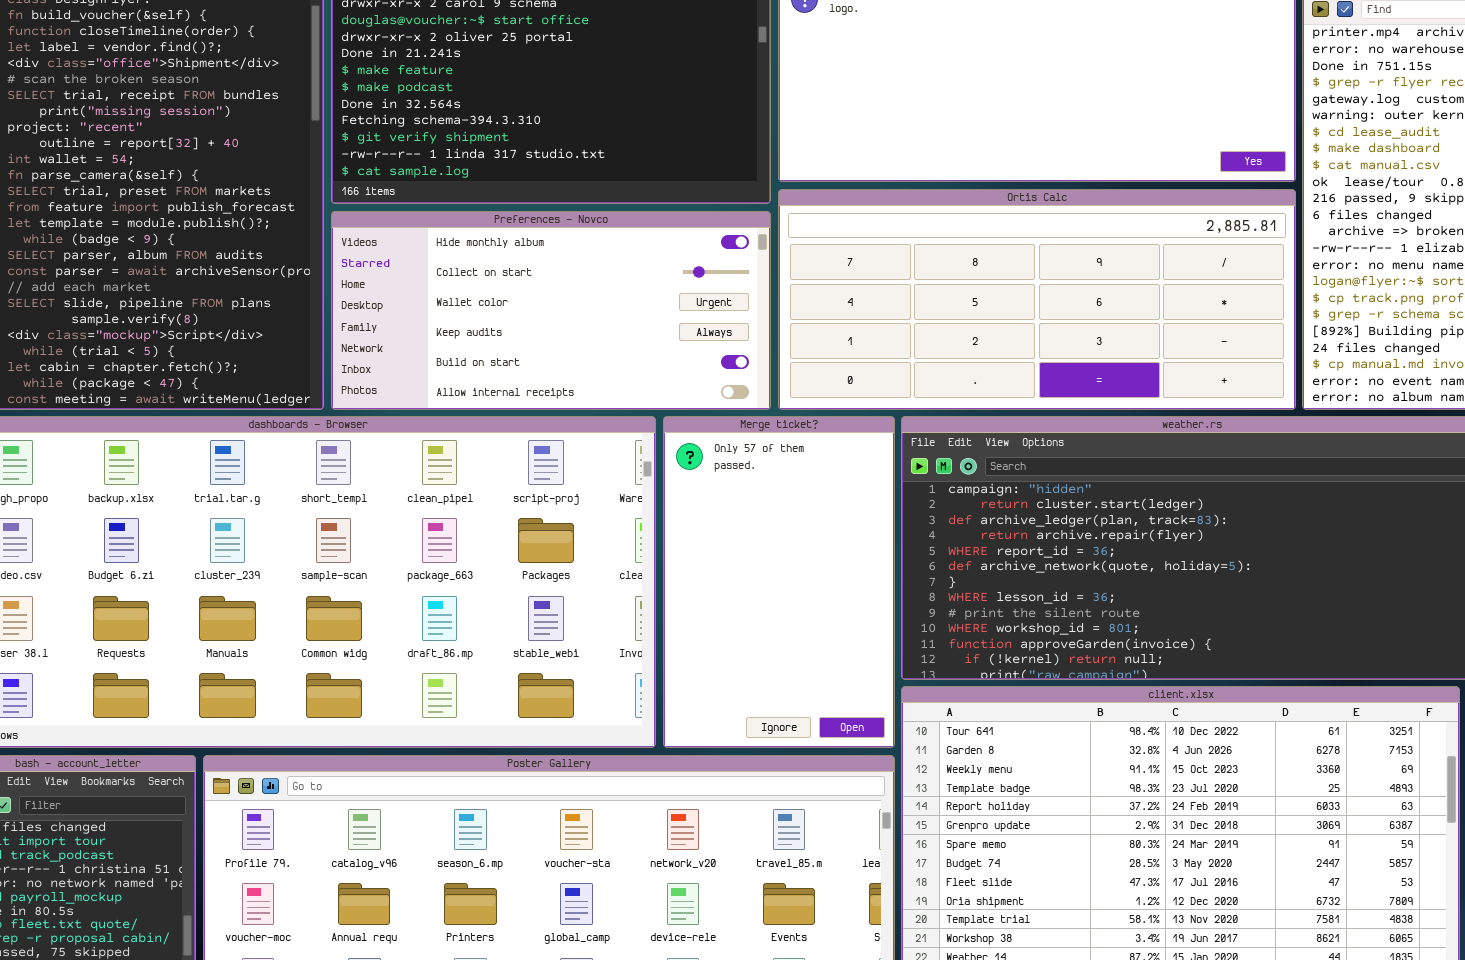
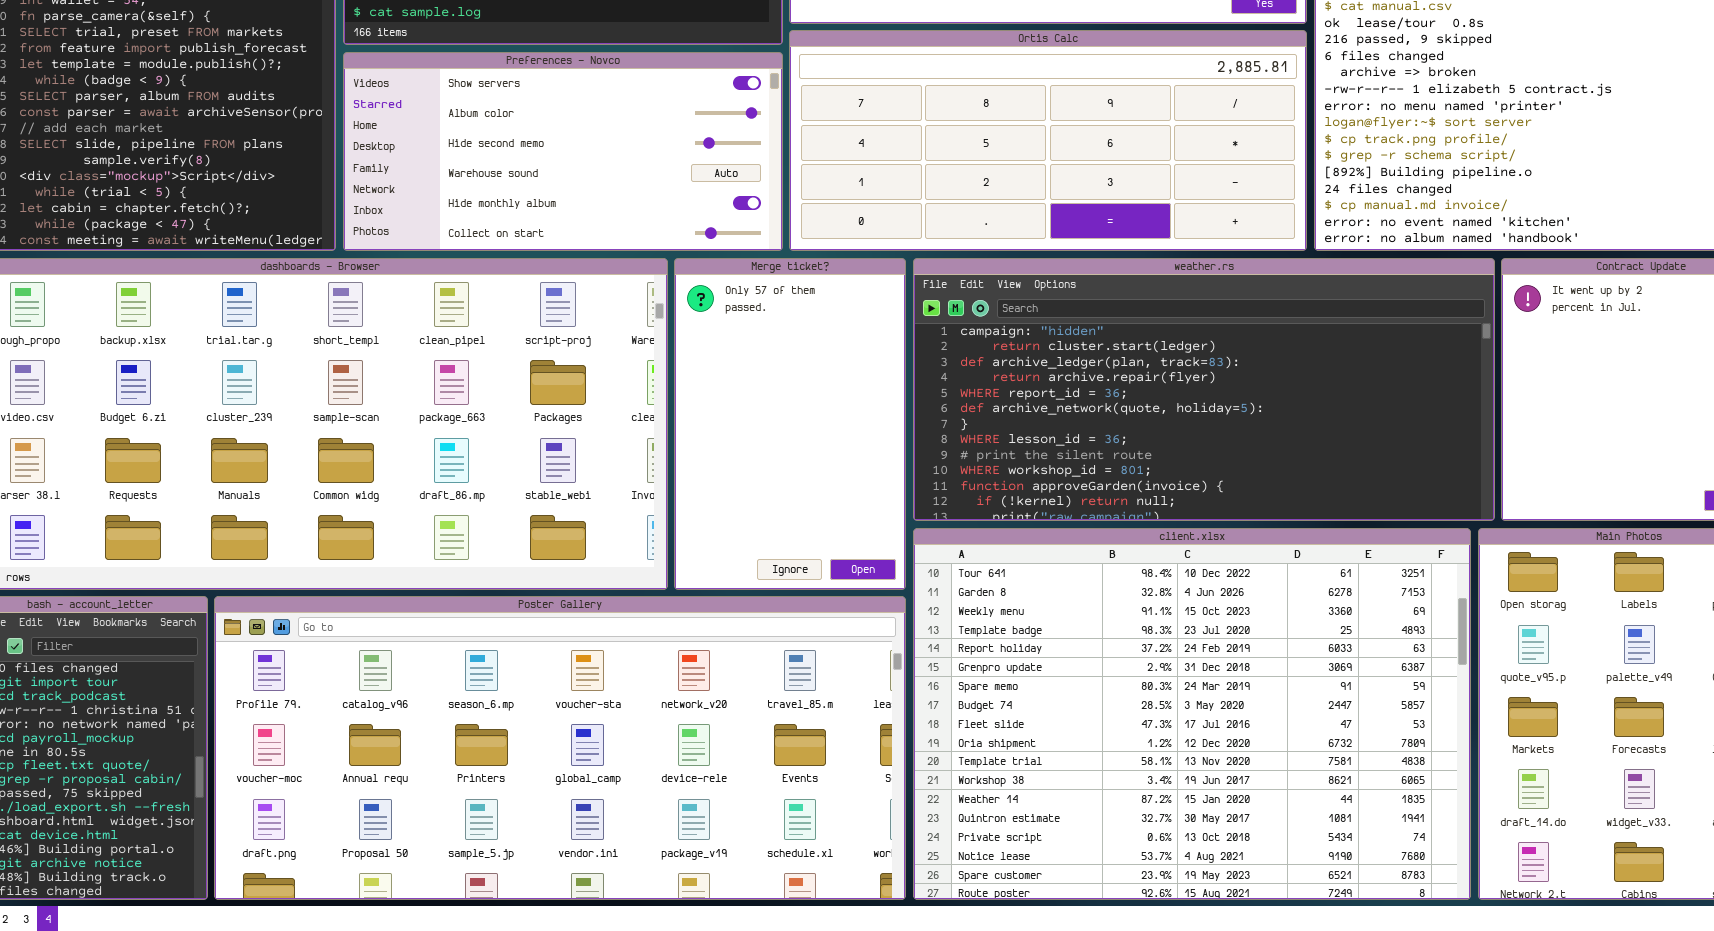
Preferences - Novco: [331,211,771,410] -> [343,52,783,251], scrolled up 4 rows

